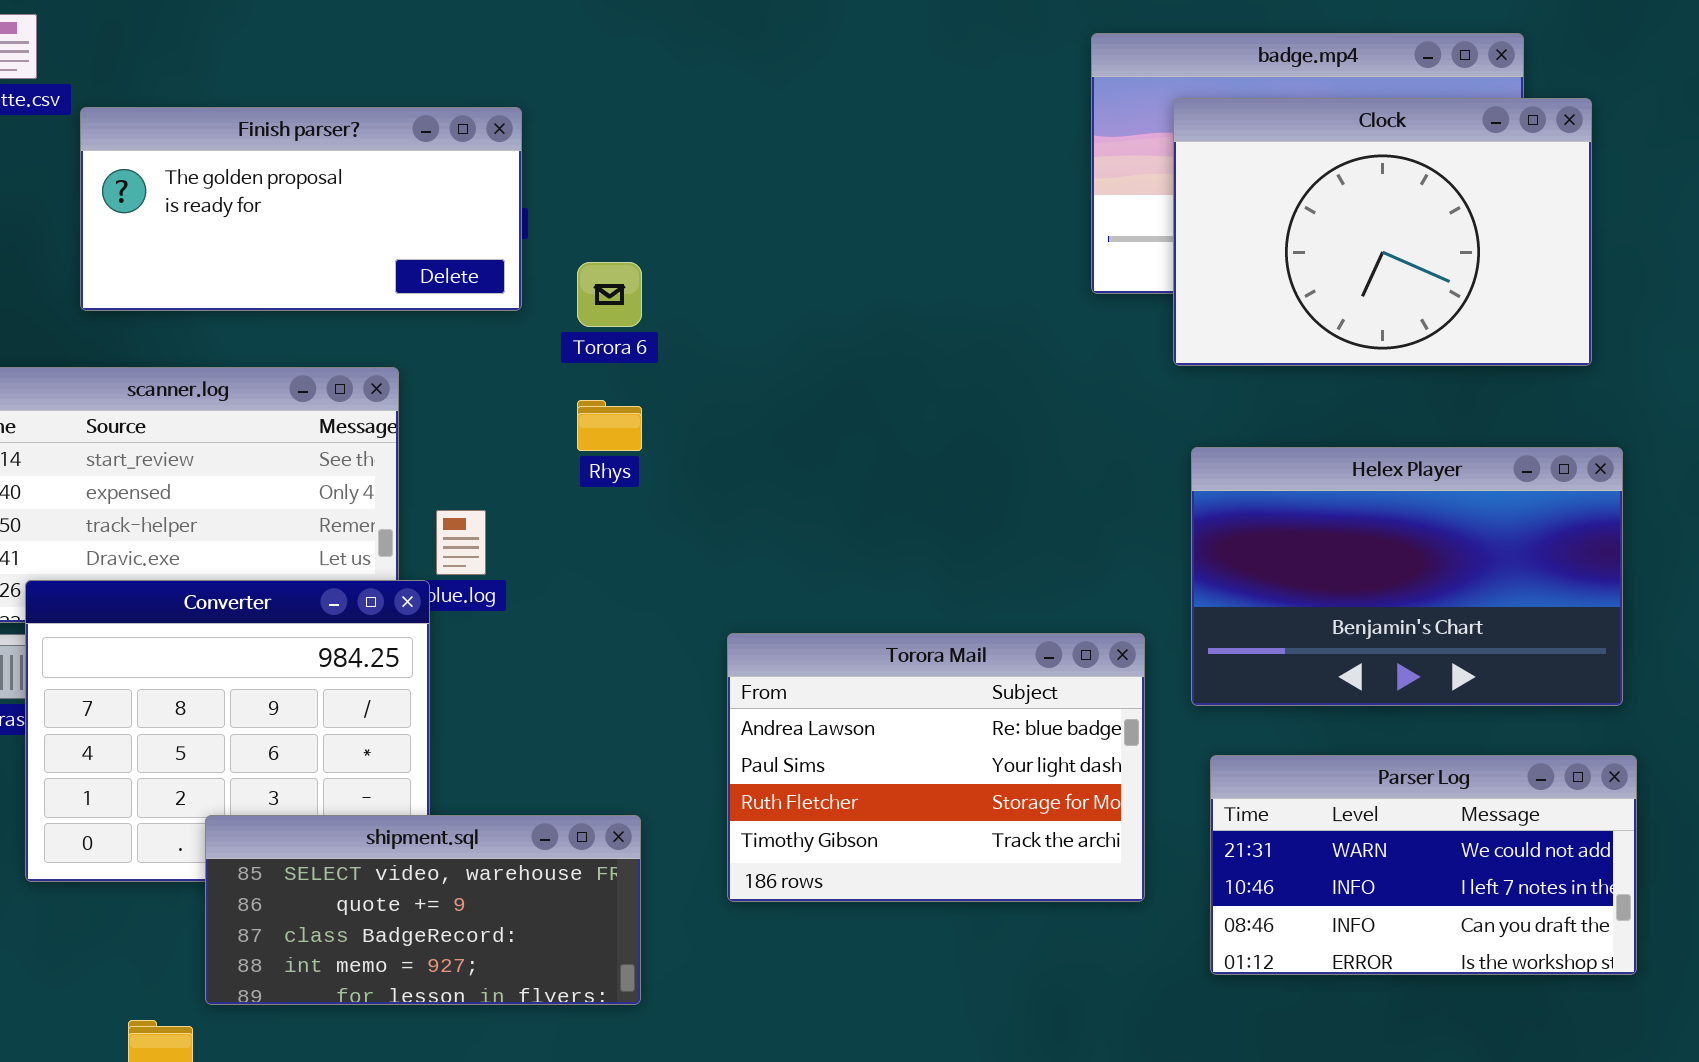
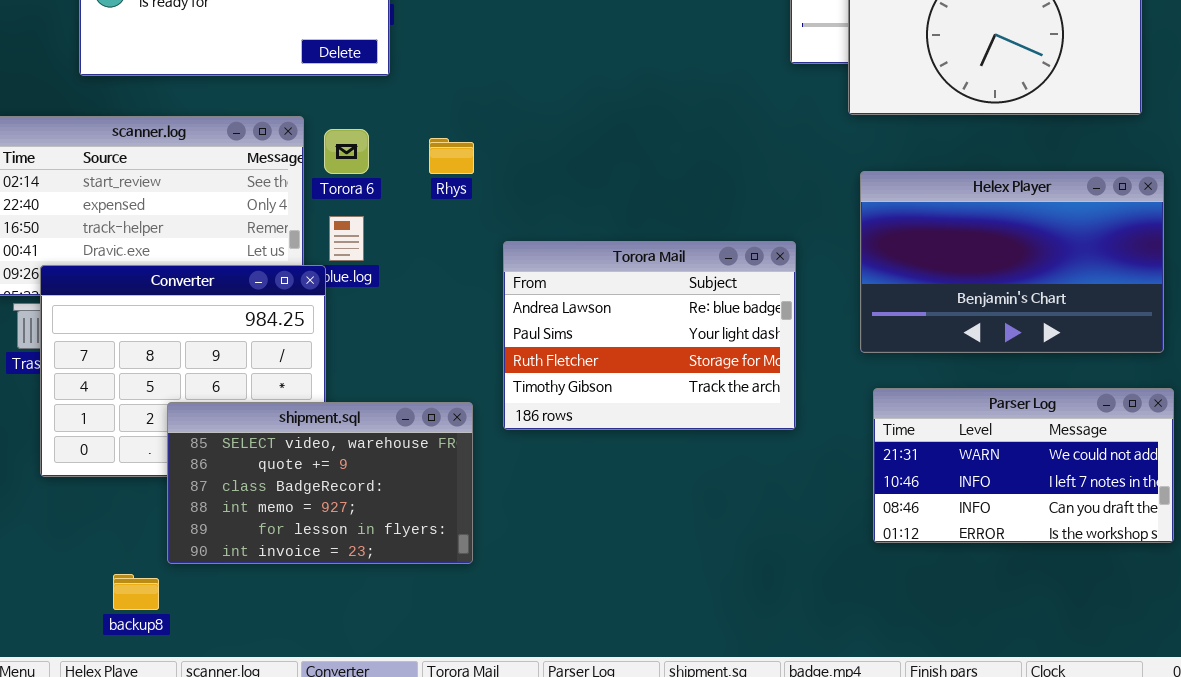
Torora 6: [577,262,642,327] -> [324,129,369,174], moved
Torora Mail: [727,633,1145,902] -> [503,241,796,430], moved
shipment.sql: [205,815,641,1005] -> [167,402,473,564], resized

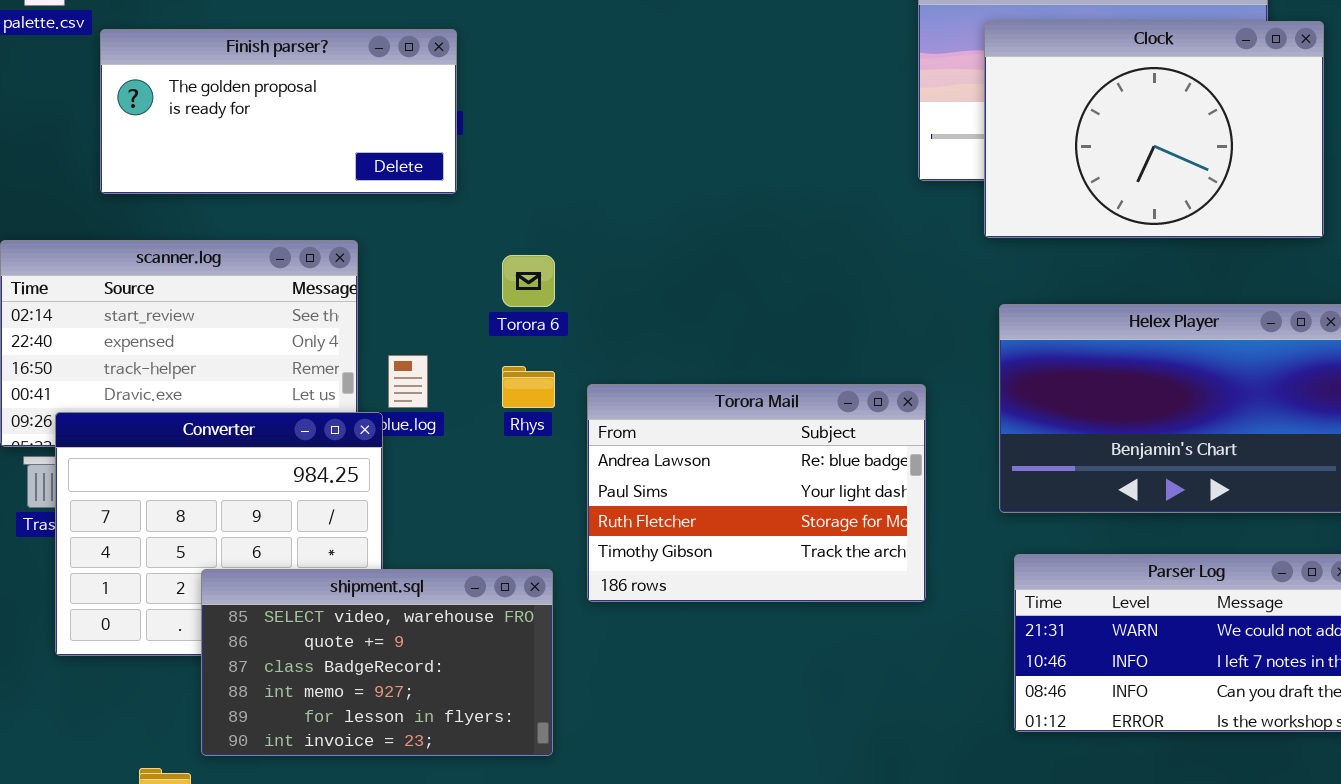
Torora 6: [324,129,369,174] -> [502,255,555,307], moved
Rhys: [429,138,474,174] -> [502,366,555,408], moved

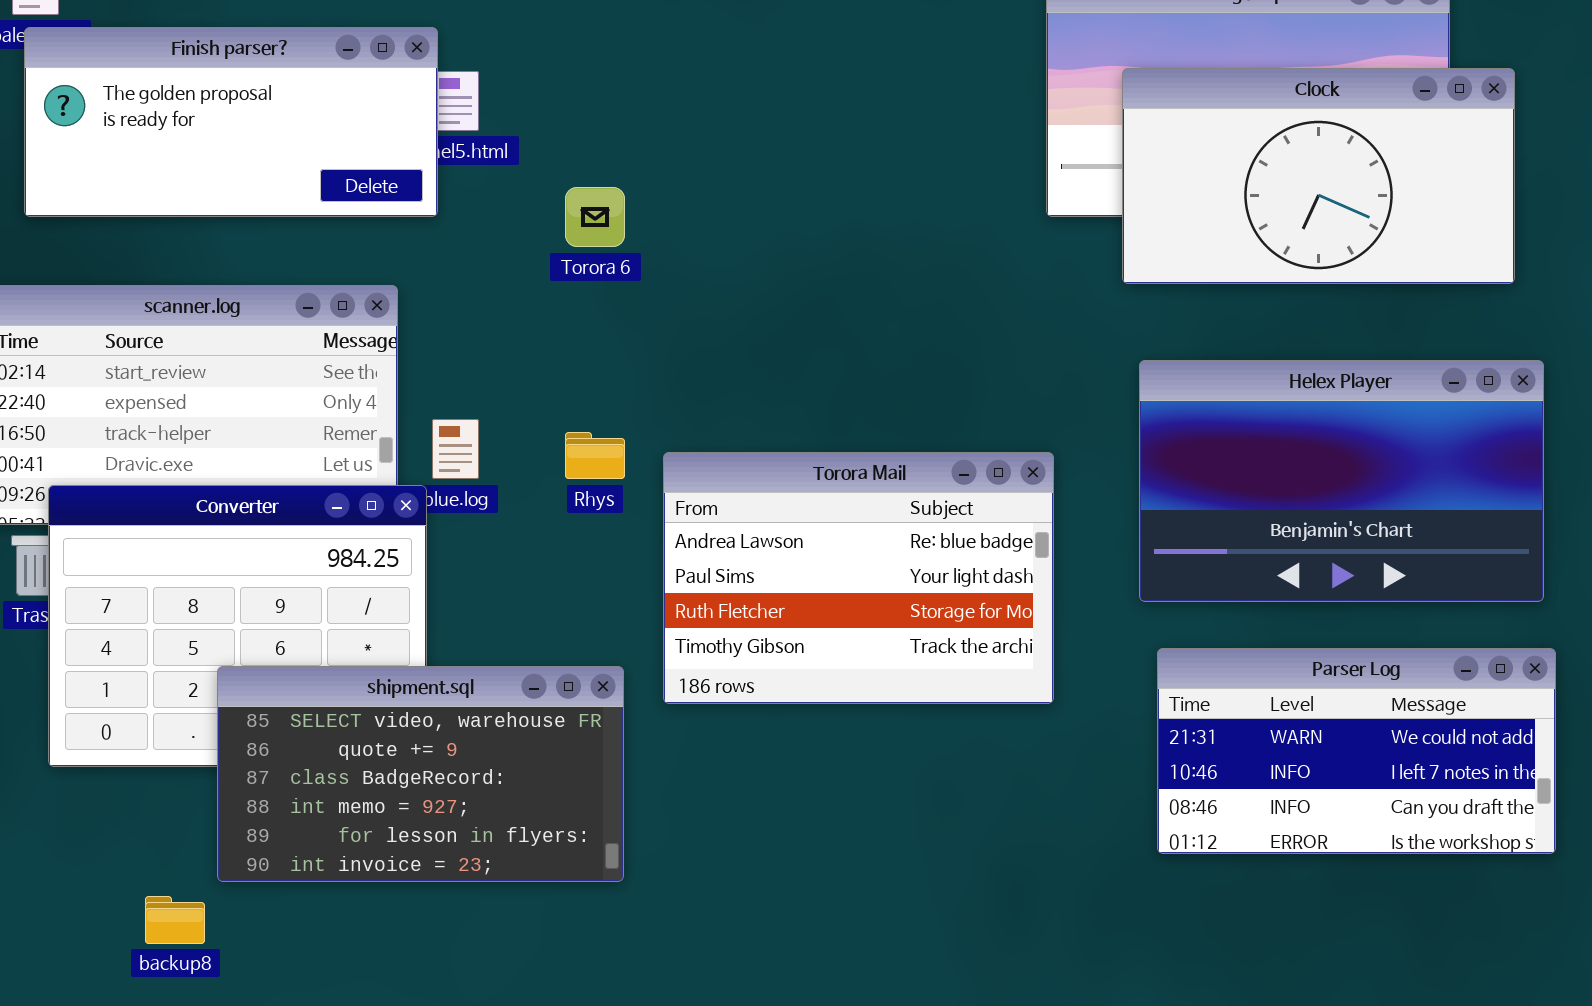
Clock: [984,21,1324,238] -> [1122,68,1515,284], resized
Finish parser?: [100,29,457,194] -> [24,27,438,217], moved
Torora 6: [502,255,555,307] -> [565,187,625,247], moved

